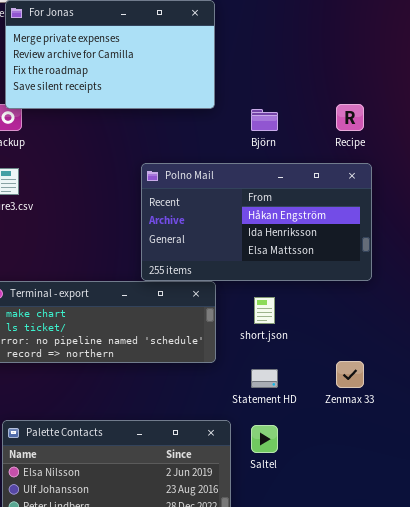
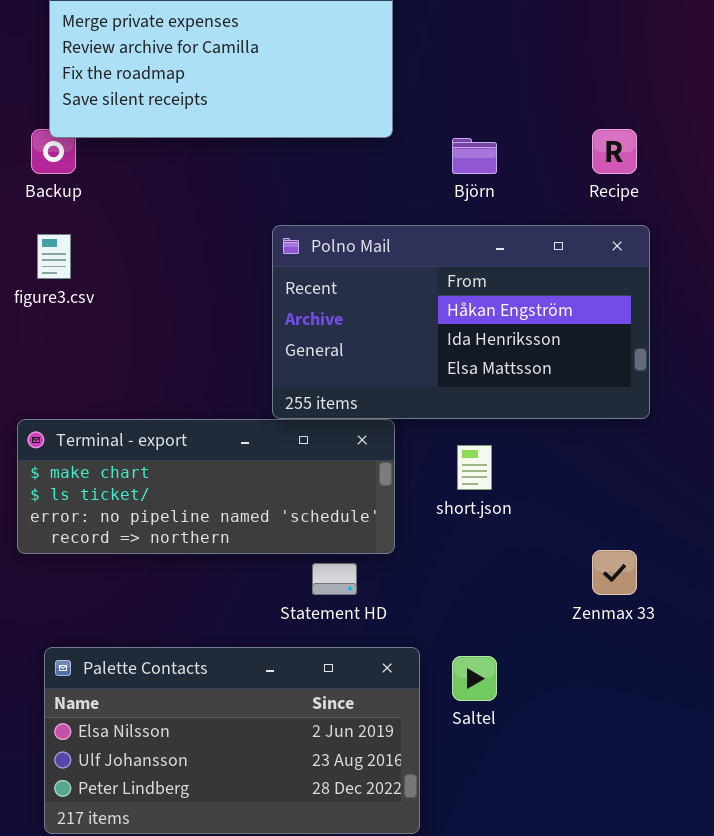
Statement HD: [251,369,278,388] -> [312,563,357,595], moved

